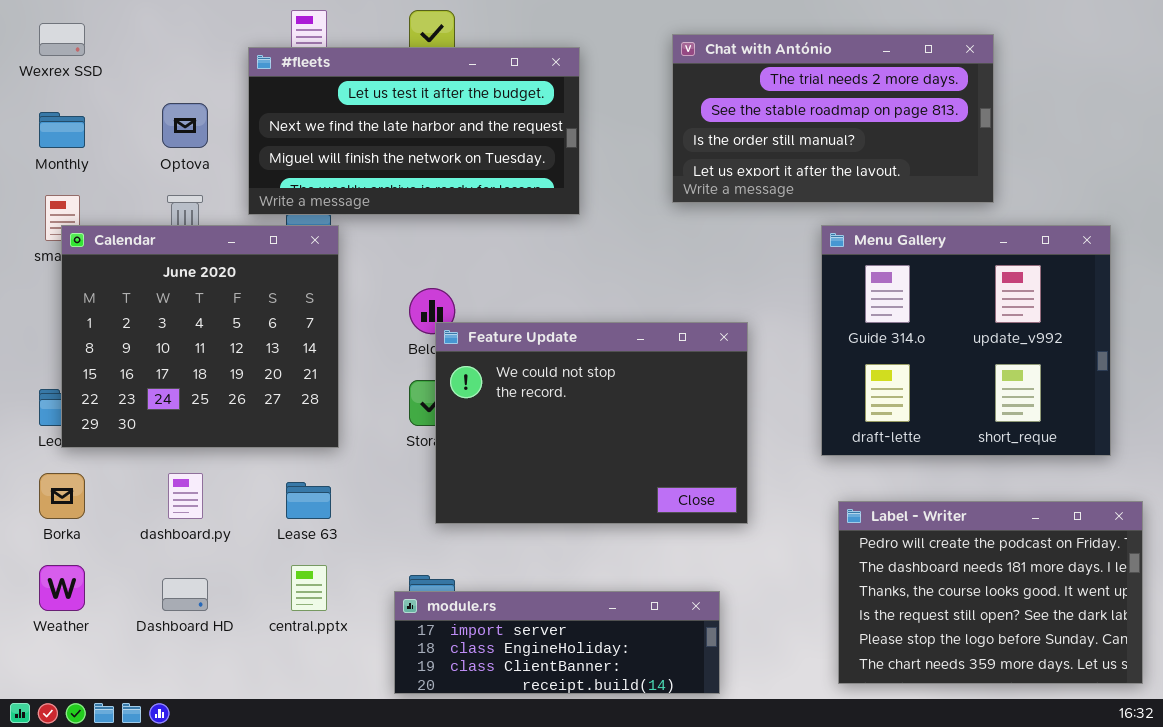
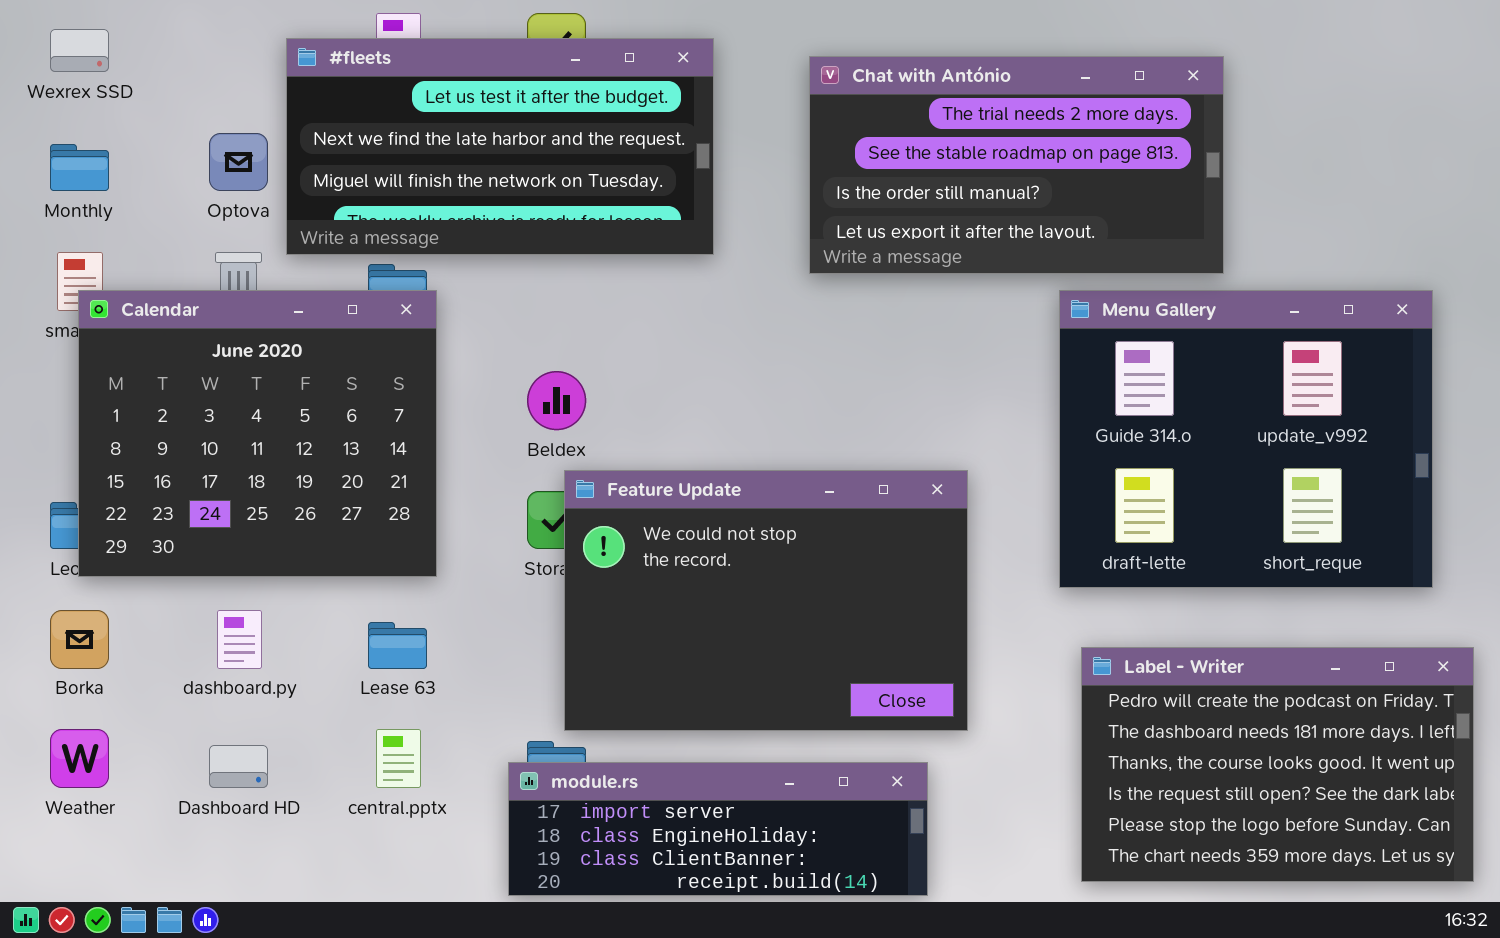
Chat with António: [672,34,994,203] -> [809,56,1224,274], moved
#fleets: [248,47,580,215] -> [286,38,714,255], moved
Feature Update: [435,322,748,524] -> [564,470,968,731], moved

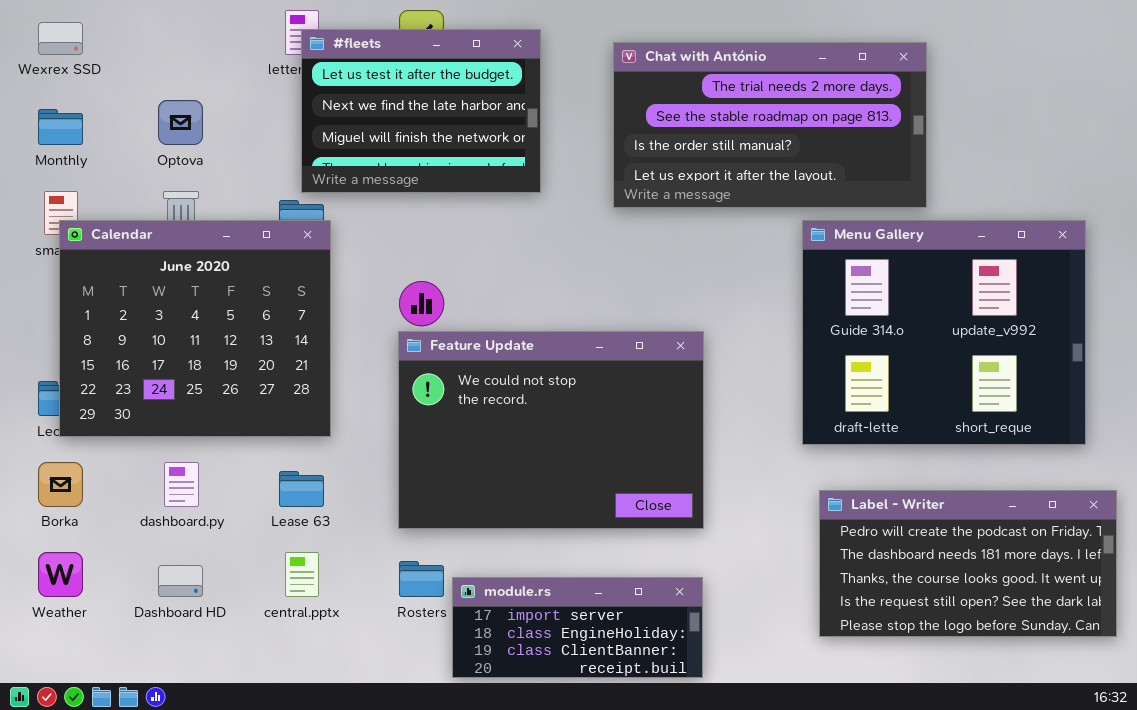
#fleets: [286,38,714,255] -> [301,29,541,193], resized
Feature Update: [564,470,968,731] -> [398,331,704,529], moved
Label - Writer: [1081,647,1474,882] -> [819,490,1117,637], resized
module.rs: [508,762,928,896] -> [452,577,703,678], resized

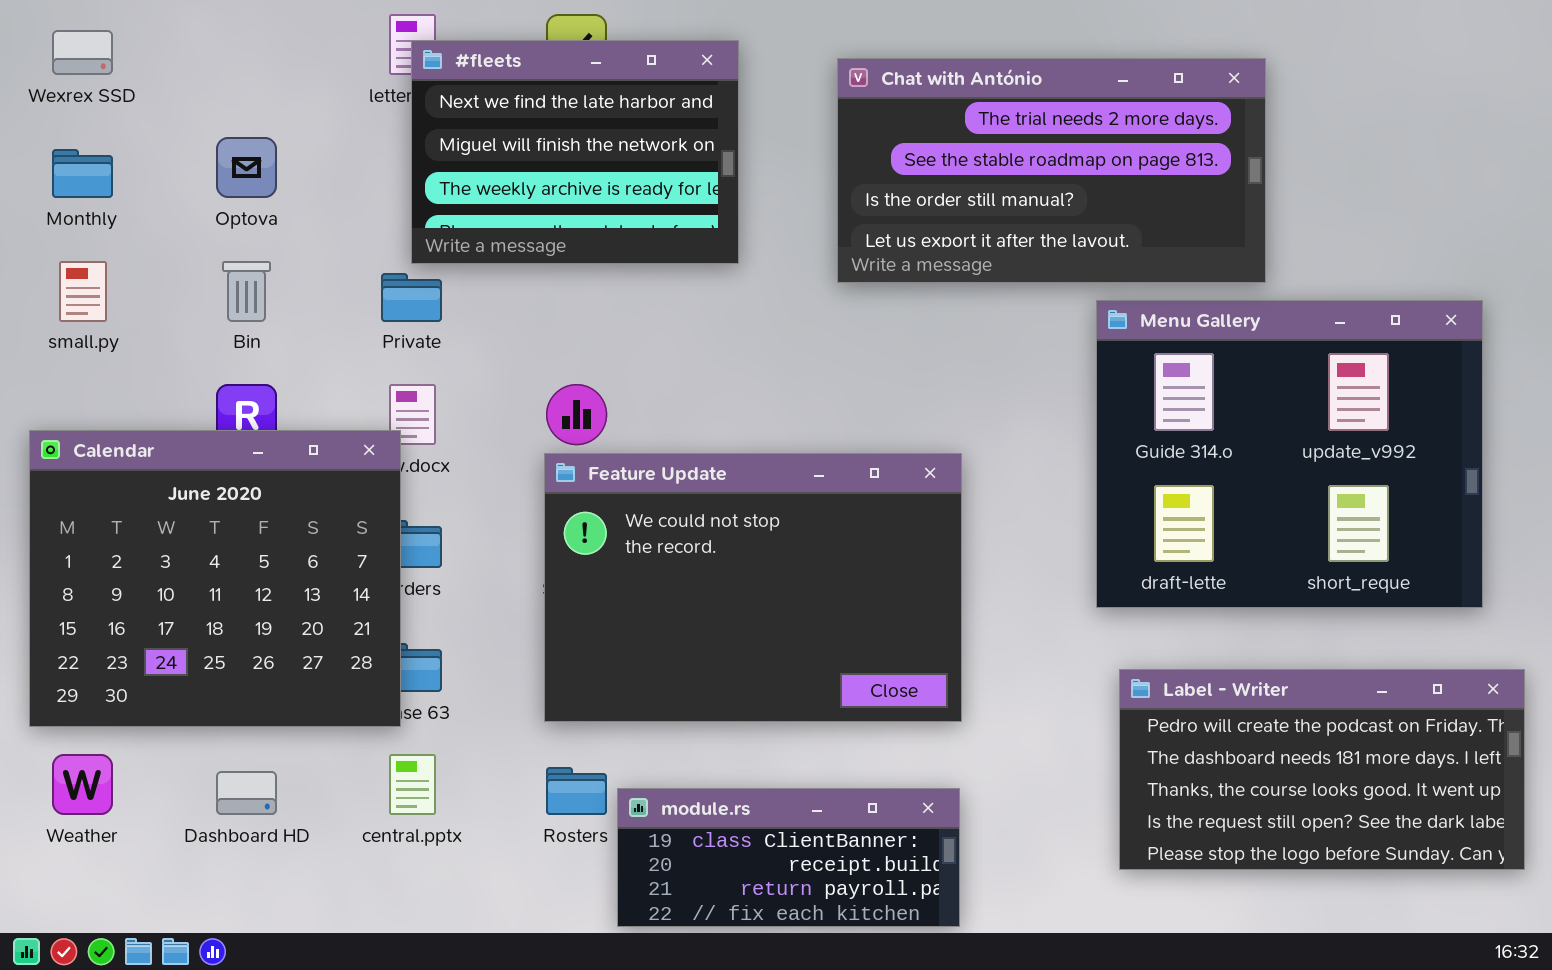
#fleets: [301,29,541,193] -> [411,40,739,264], scrolled down 1 row
Calendar: [59,220,331,437] -> [29,430,401,727], moved
module.rs: [452,577,703,678] -> [617,788,960,927], scrolled down 2 rows

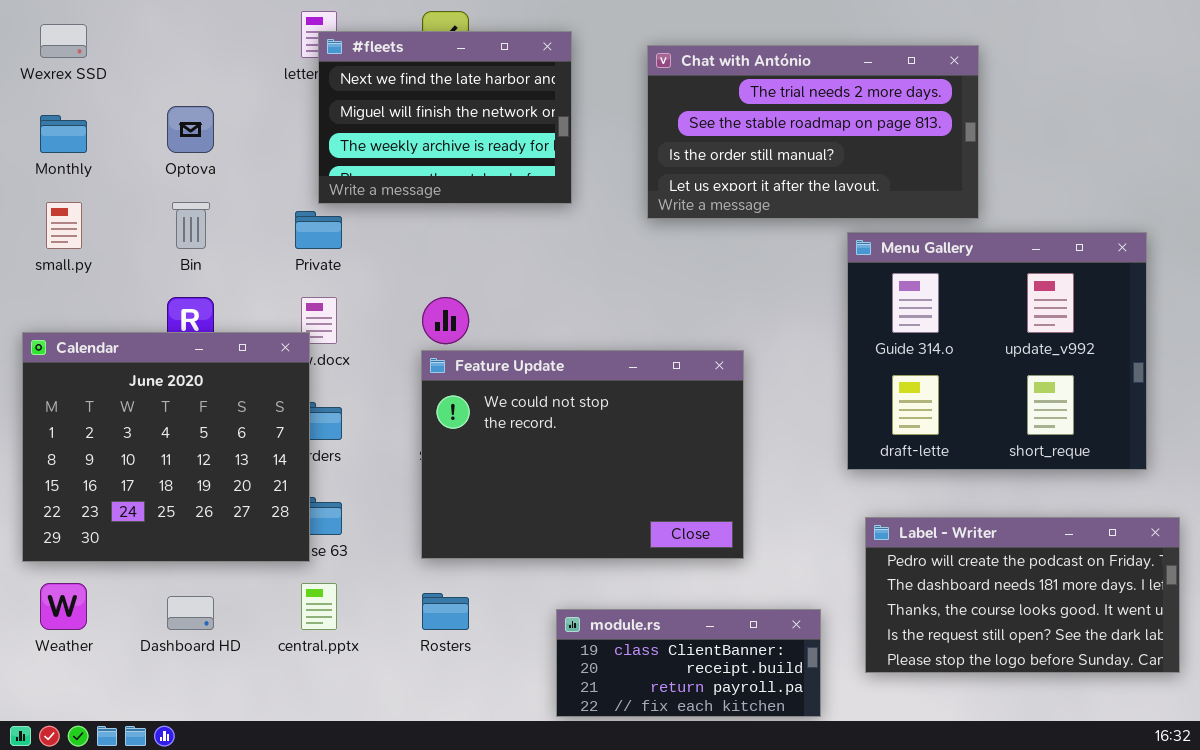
module.rs: [617,788,960,927] -> [556,609,821,717], moved

